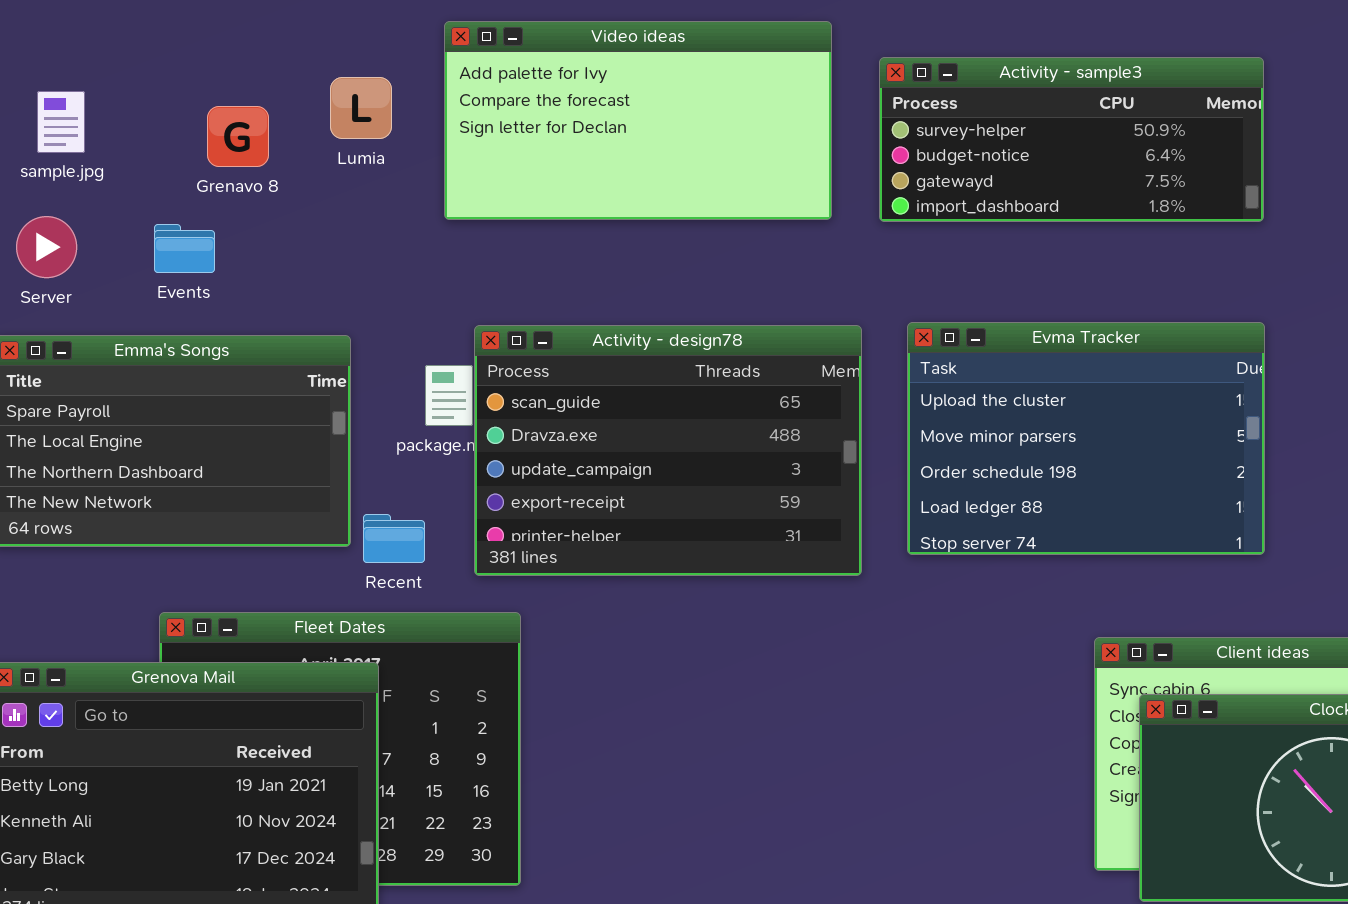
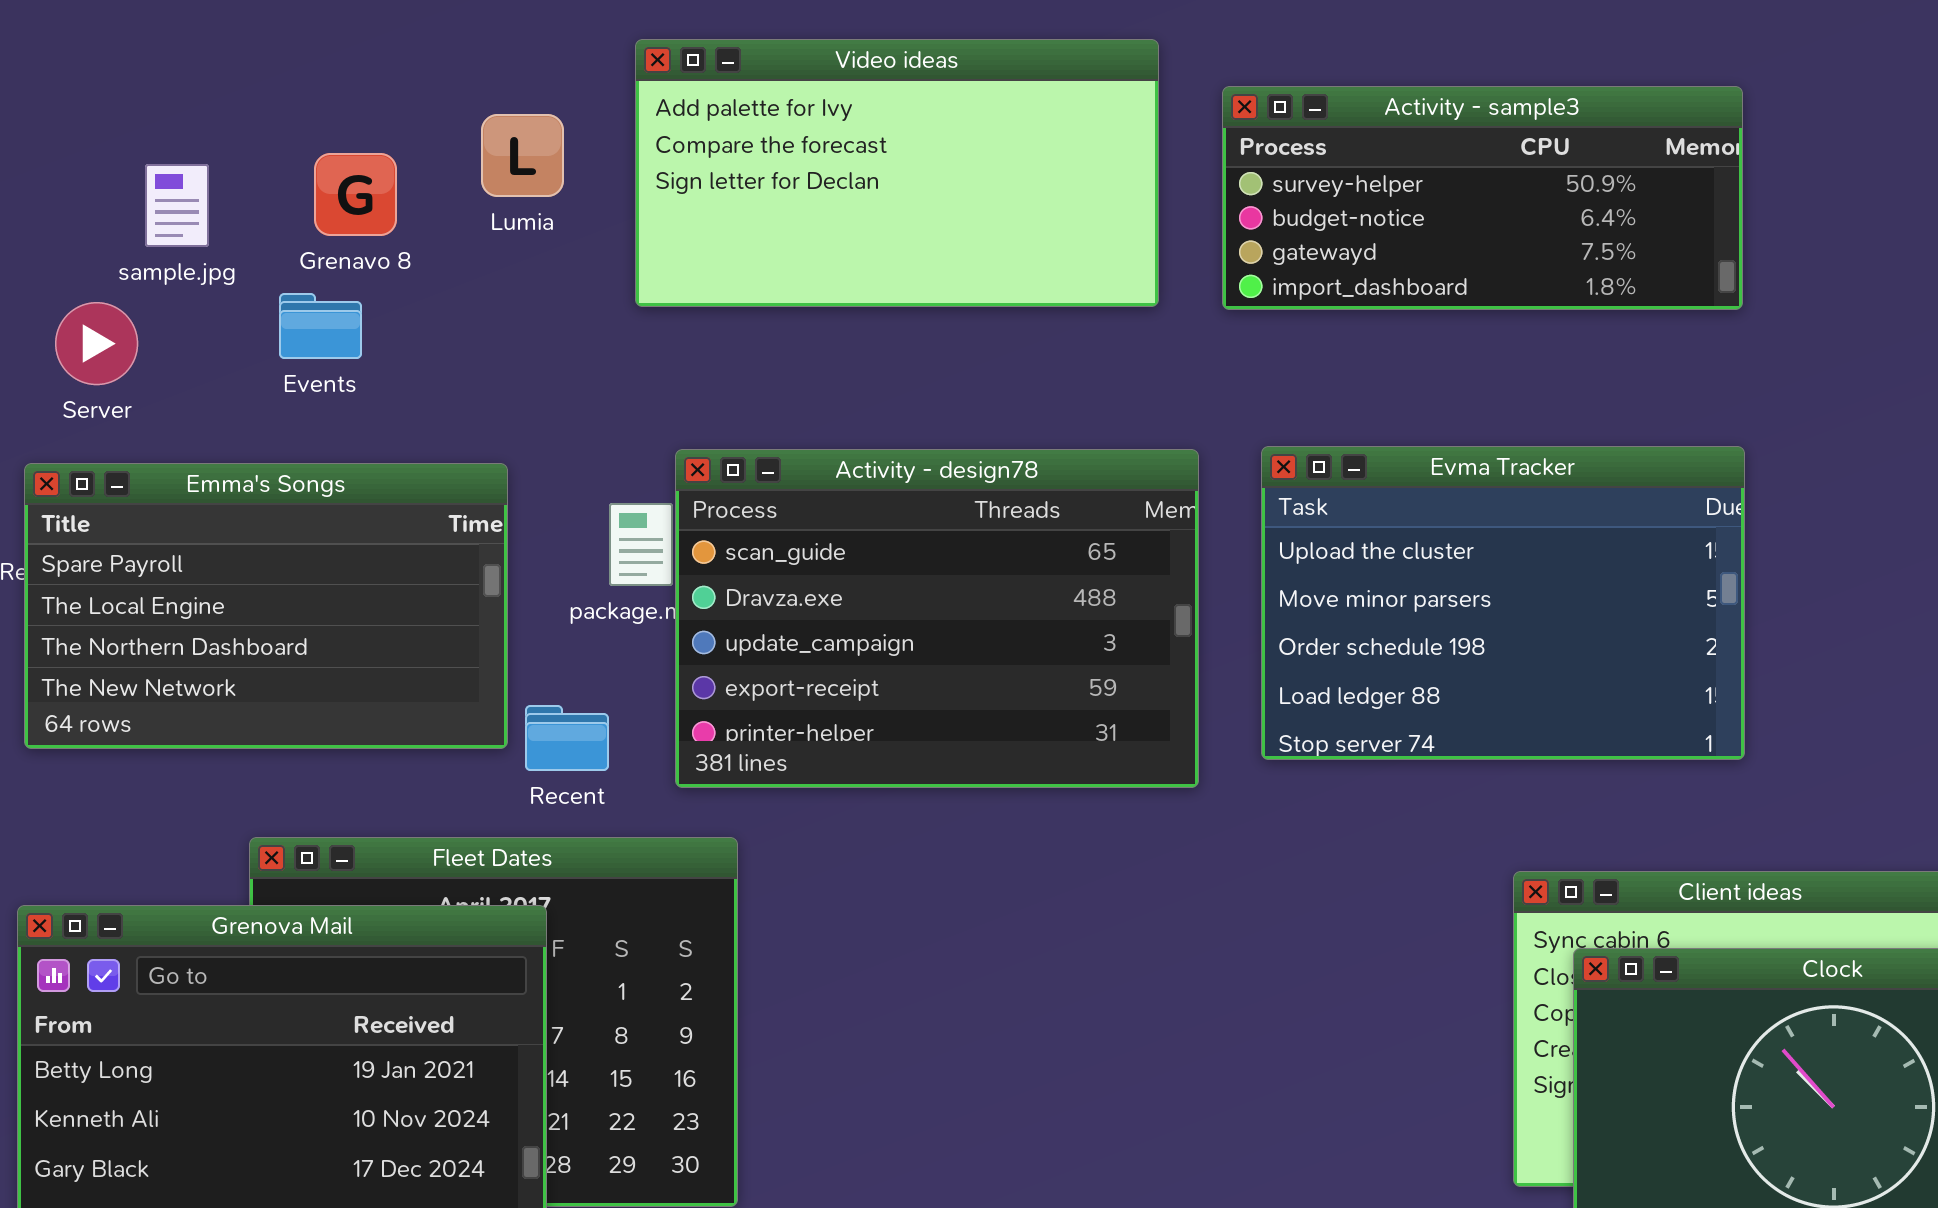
sample.jpg: [37,91,85,153] -> [145,164,209,247], moved
Events: [154,224,215,273] -> [279,293,362,359], moved

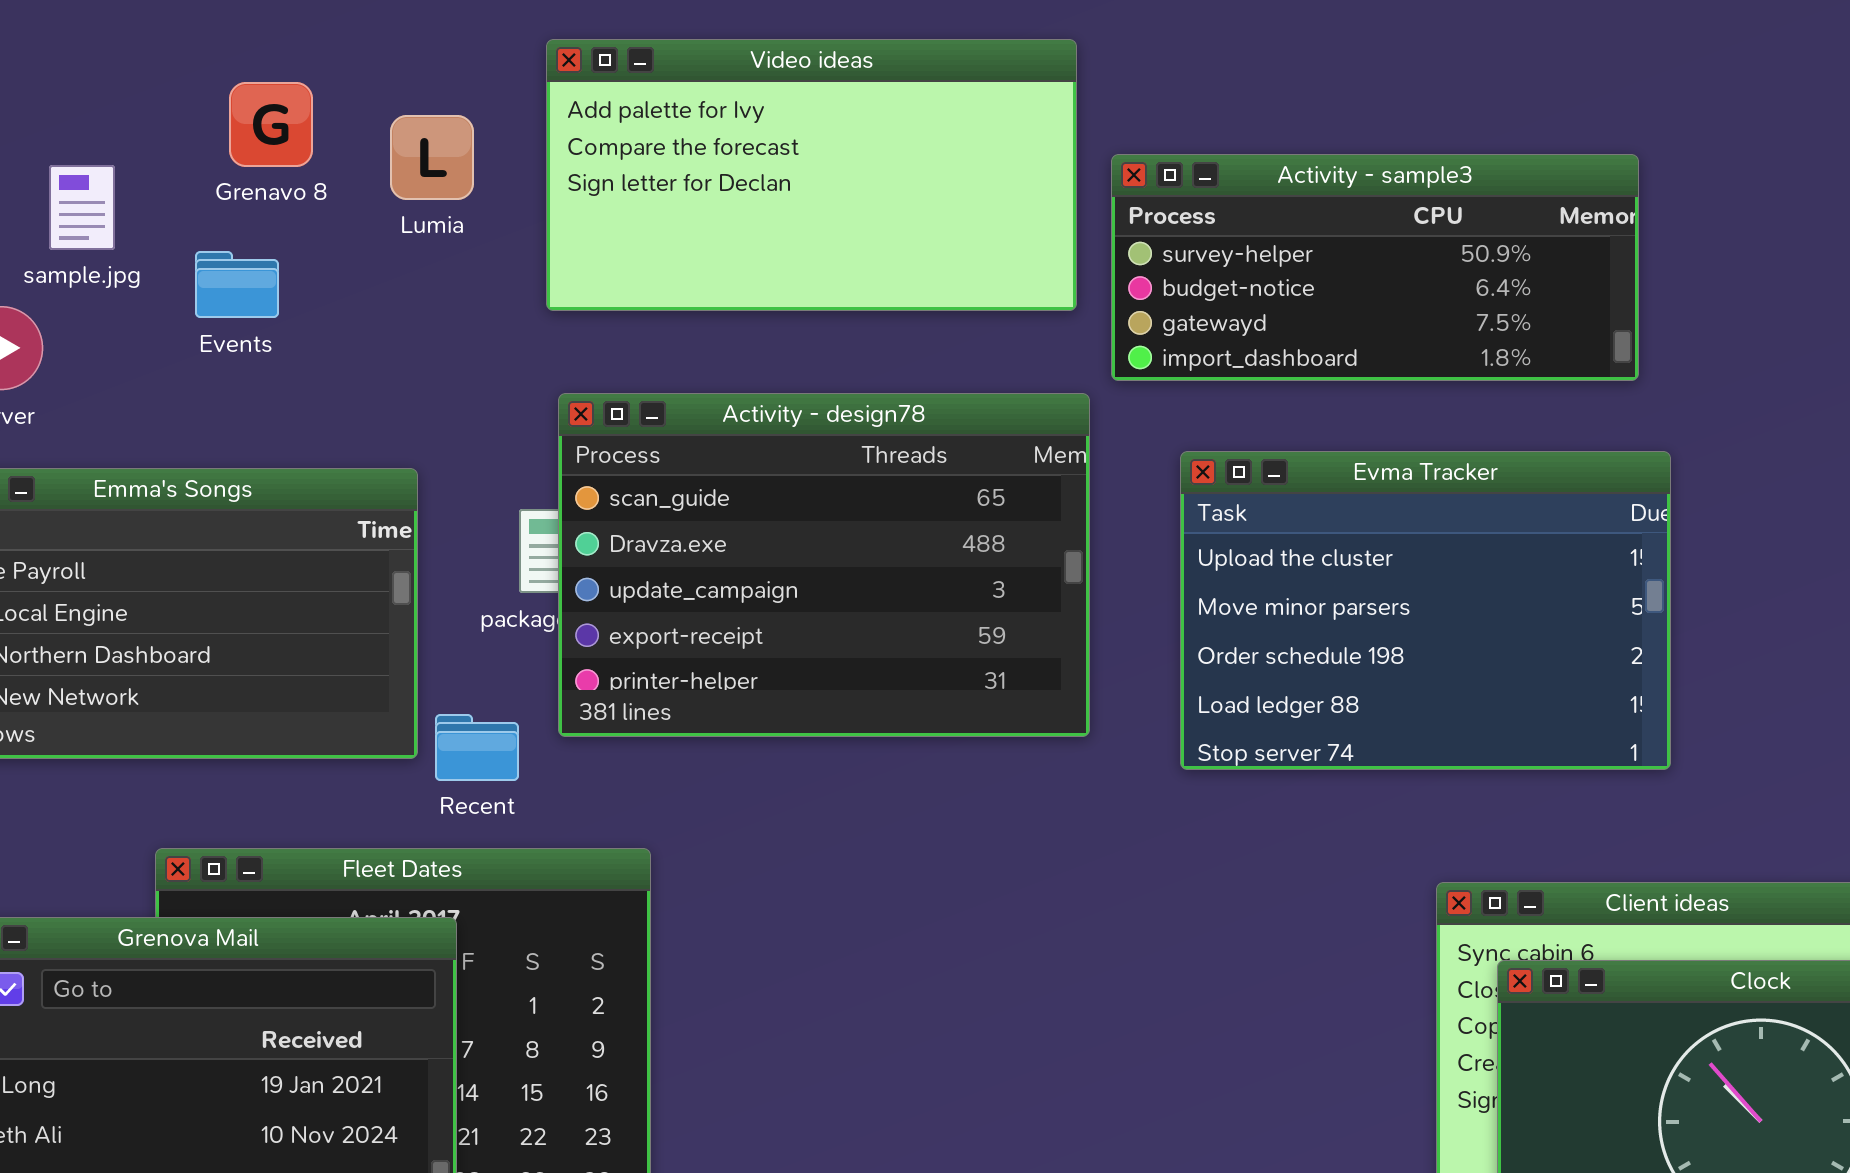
Activity - sample3: [1222,86,1743,310] -> [1111,154,1639,381], moved
Grenavo 8: [314,153,397,236] -> [229,82,313,167], moved
Events: [279,293,362,359] -> [195,251,279,318], moved
Activity - design78: [675,449,1199,788] -> [558,393,1090,737], moved

